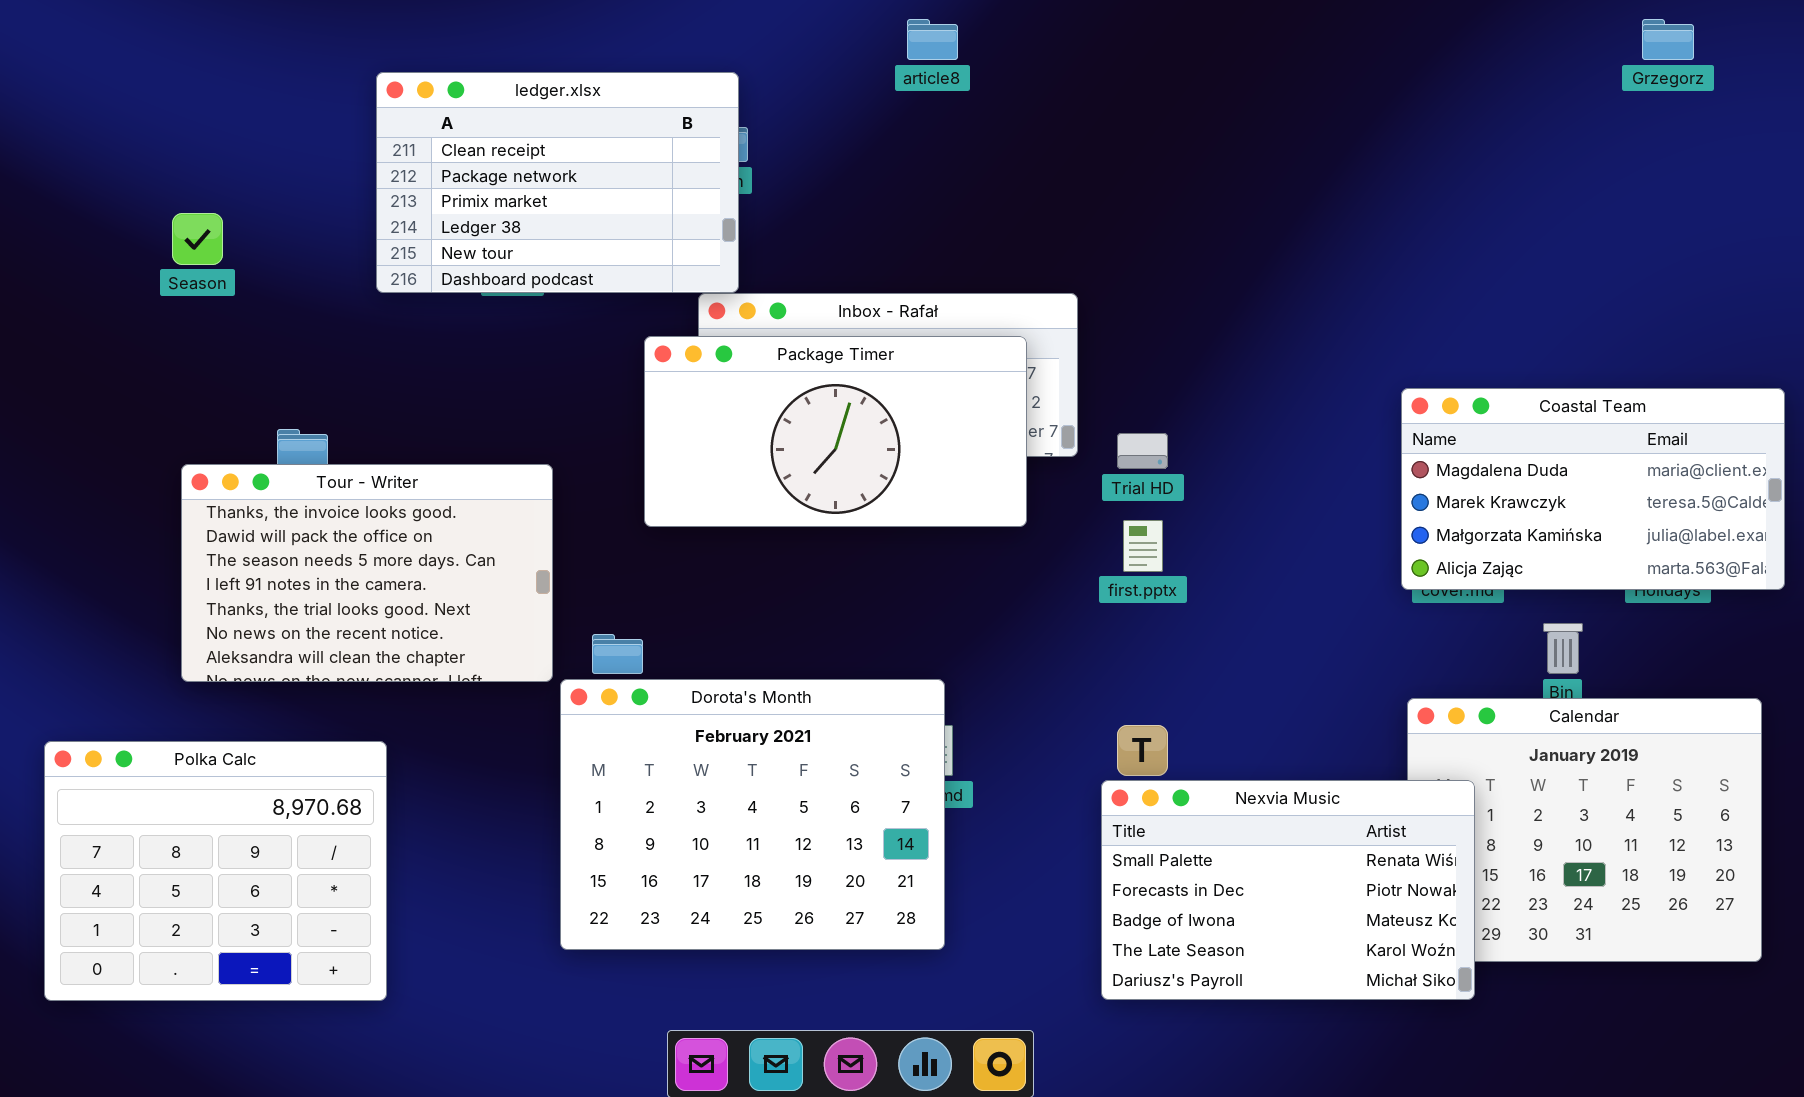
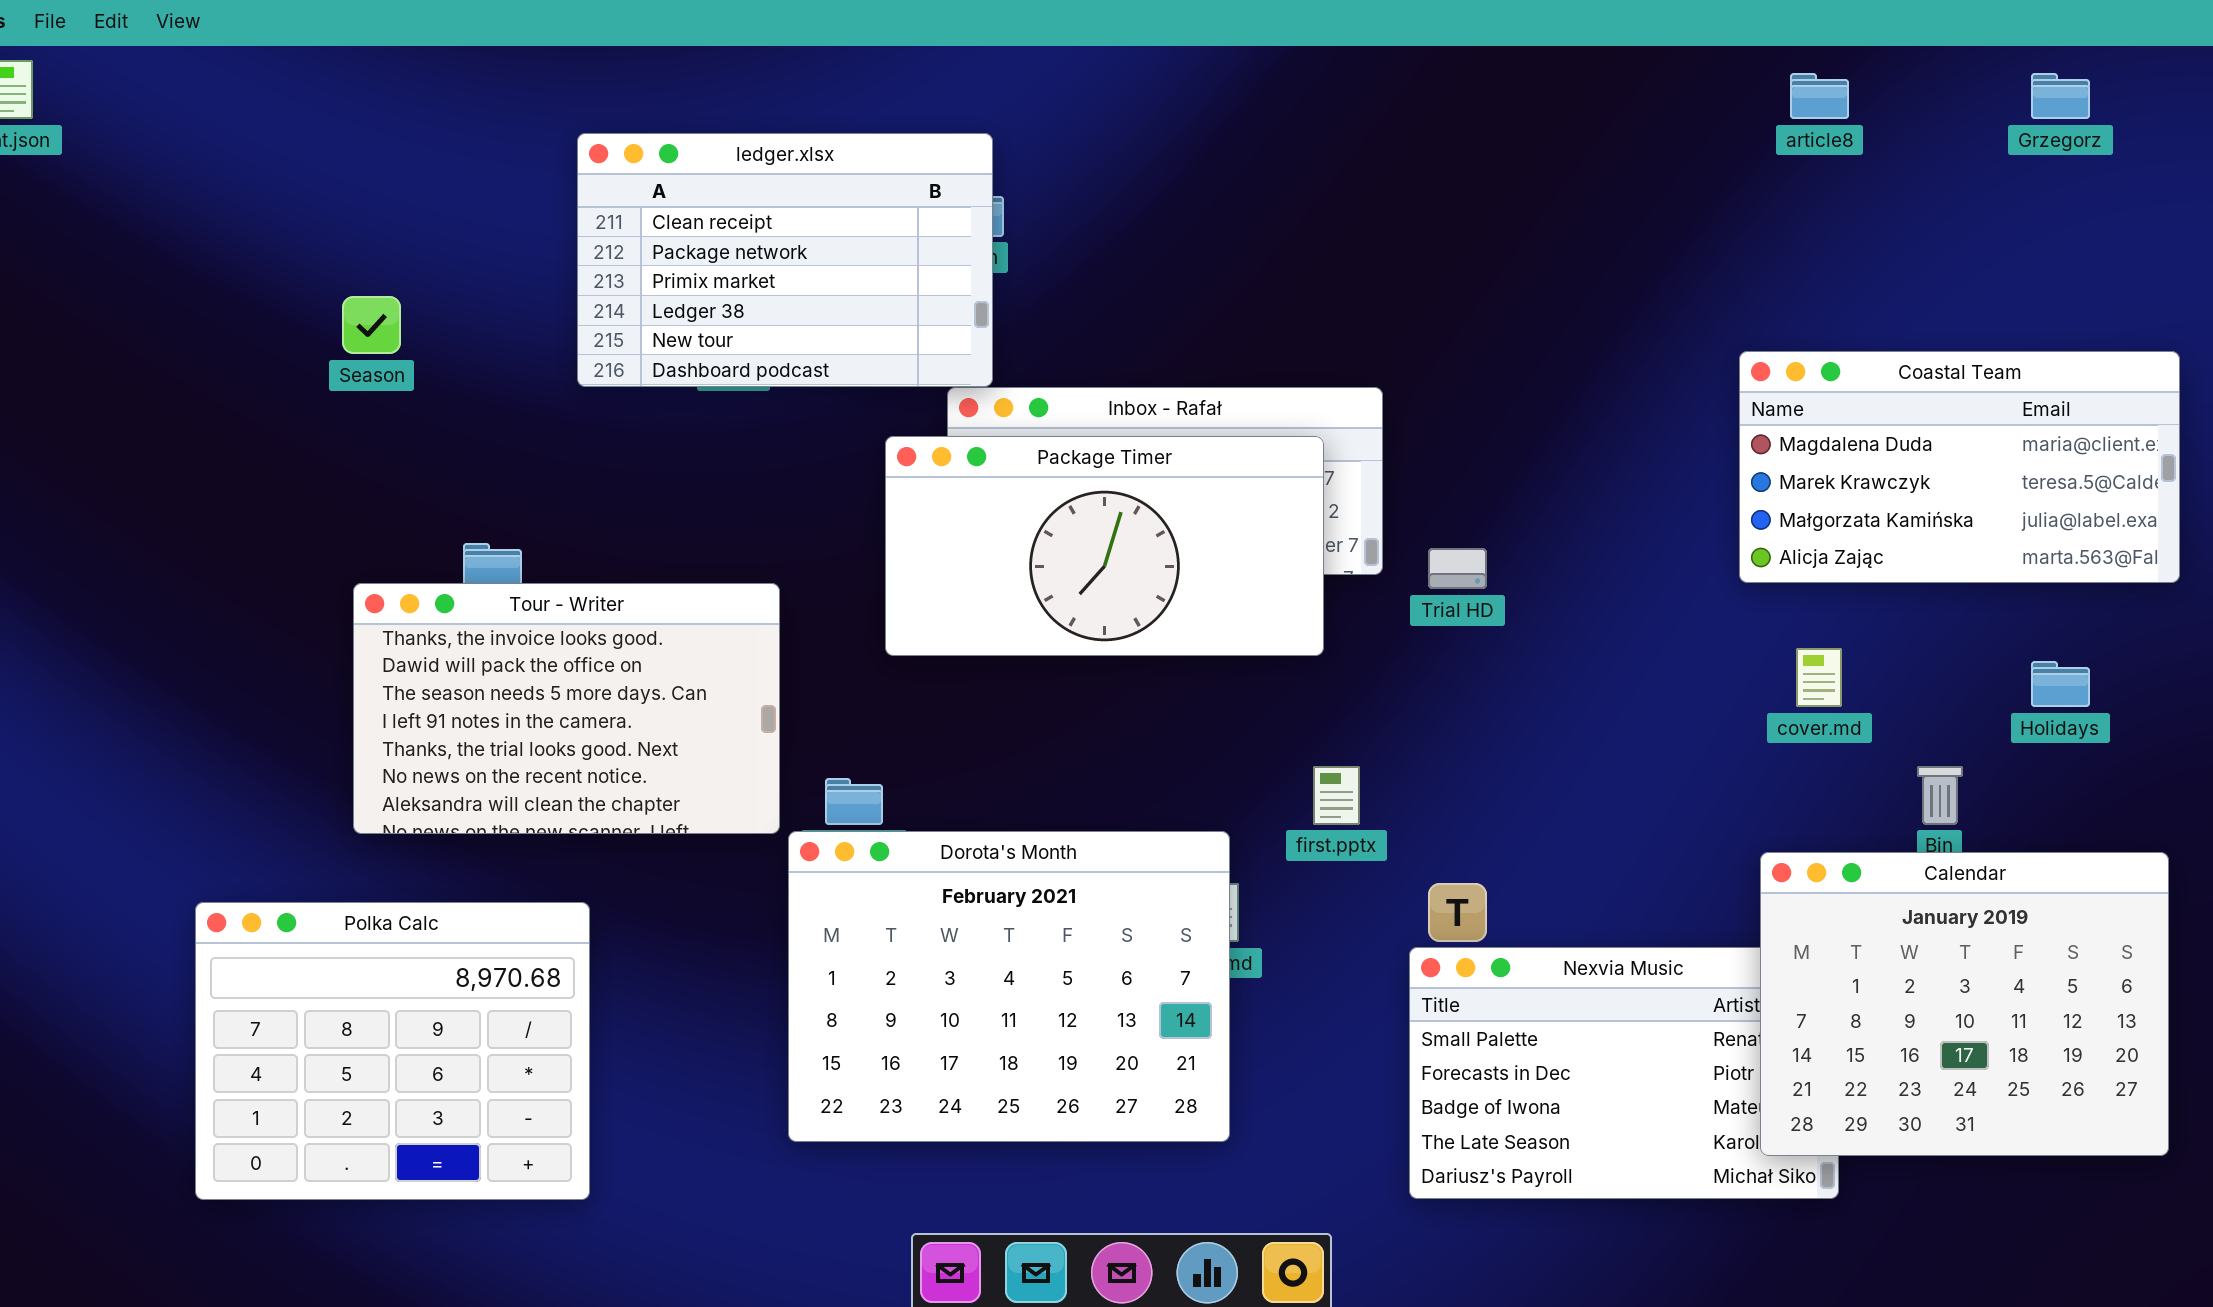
article8: [907,19,958,60] -> [1790,73,1849,119], moved
Coastal Team: [1401,388,1785,590] -> [1739,351,2180,583], moved
first.pptx: [1123,520,1163,572] -> [1313,766,1360,825], moved
Calendar: [1407,698,1762,962] -> [1760,852,2169,1156], raised

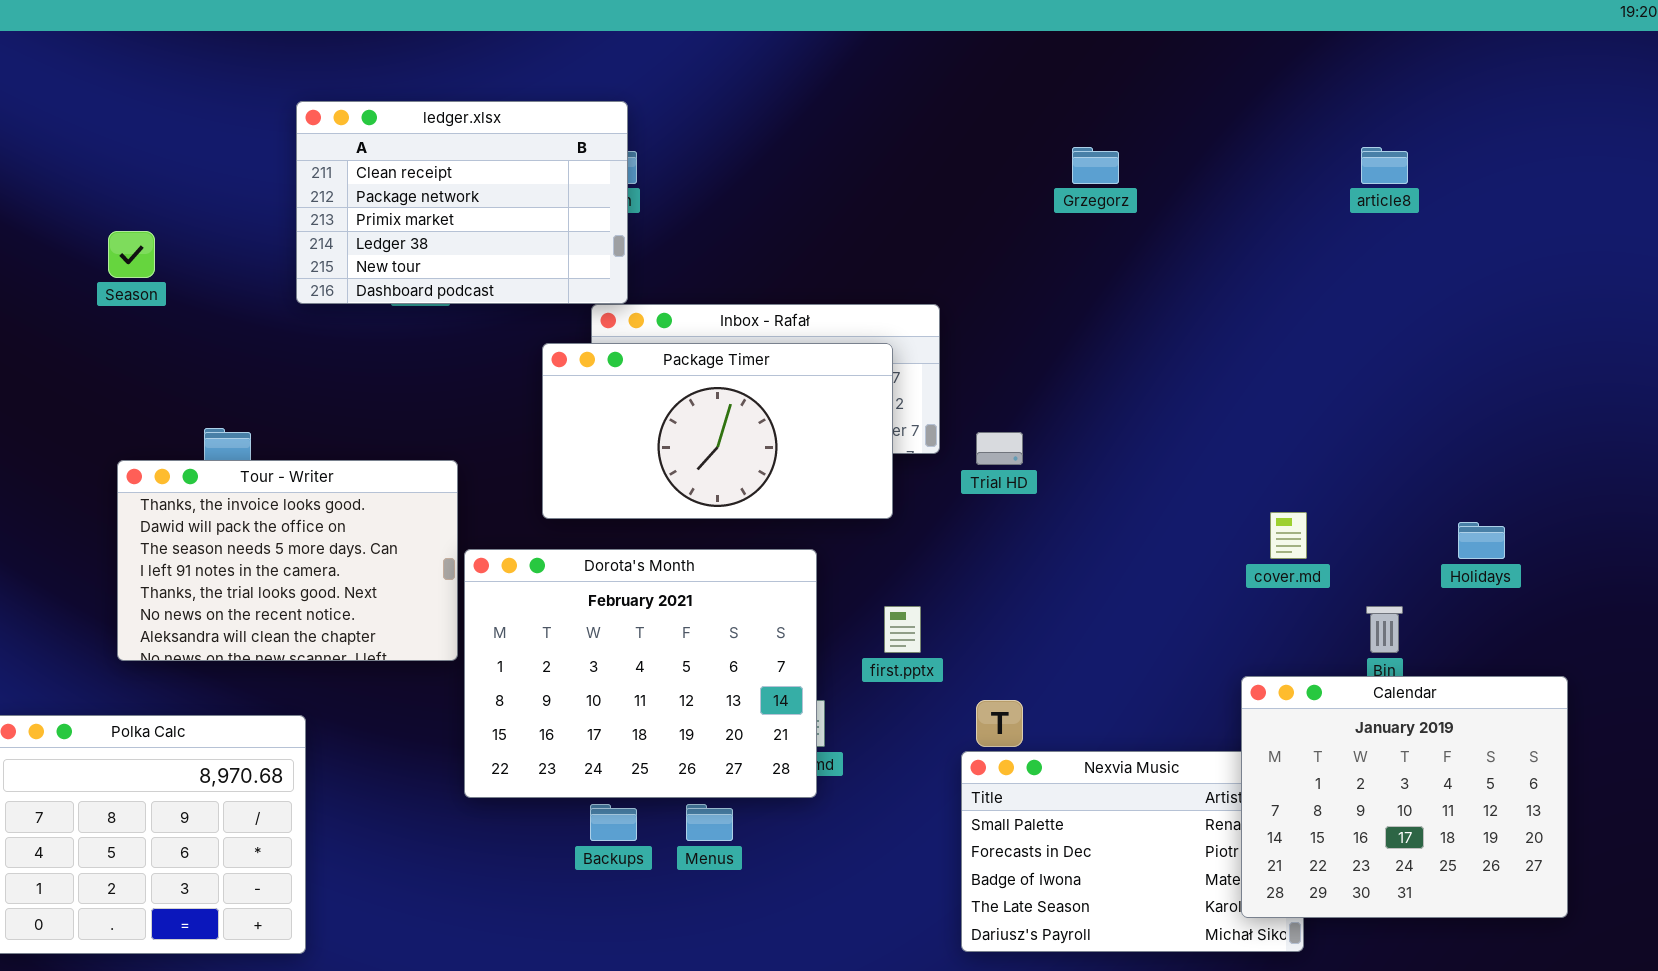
article8: [1790,73,1849,119] -> [1361,147,1408,184], moved
Grzegorz: [2031,73,2090,119] -> [1072,147,1119,184], moved
Coastal Team: [1739,351,2180,583] -> none, closed
Dorota's Month: [788,831,1230,1142] -> [464,549,817,798], moved

